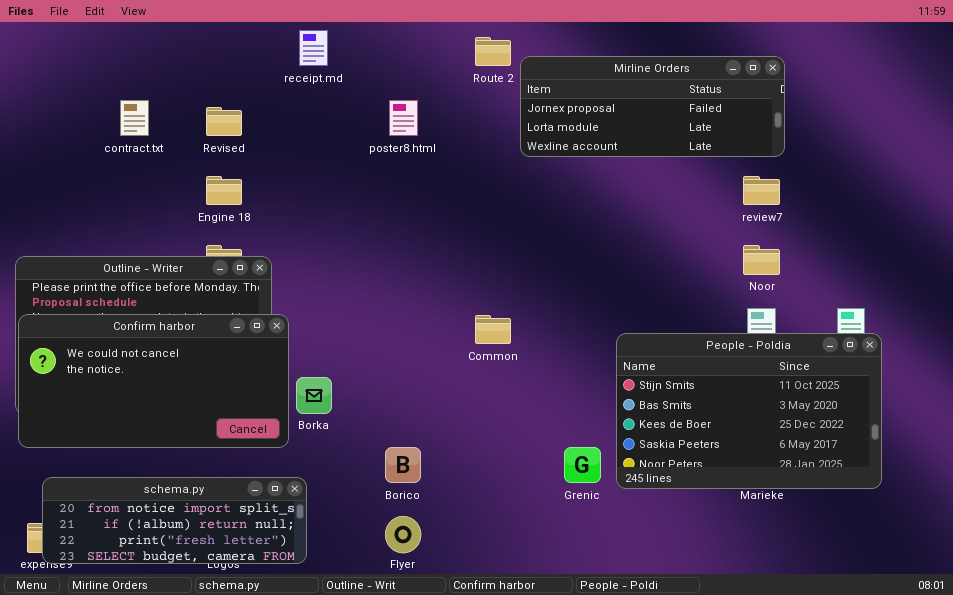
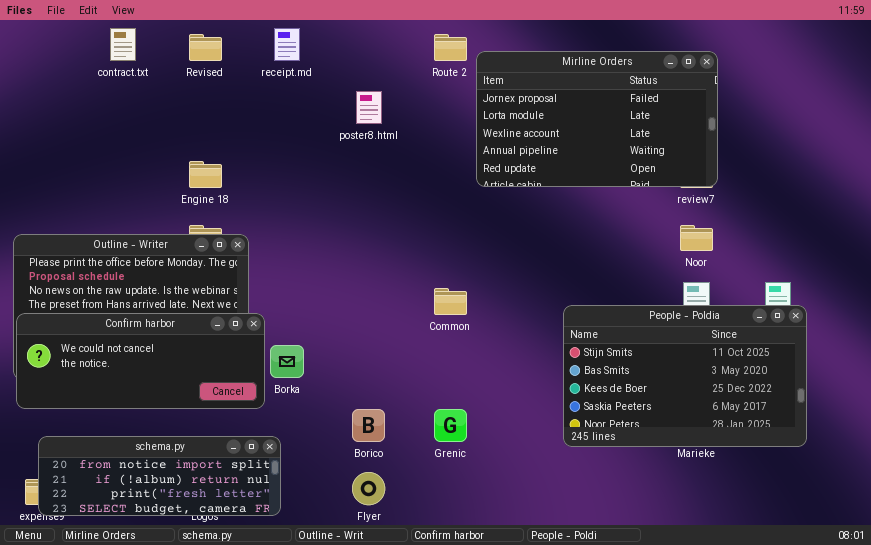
Mirline Orders: [520,56,785,157] -> [476,51,718,187], resized
contract.txt: [120,100,149,136] -> [110,28,136,61], moved
Revised: [206,107,242,136] -> [189,34,222,61], moved
Confirm harbor: [18,314,289,448] -> [16,313,265,409], resized
Grenic: [564,447,601,483] -> [434,409,467,442], moved

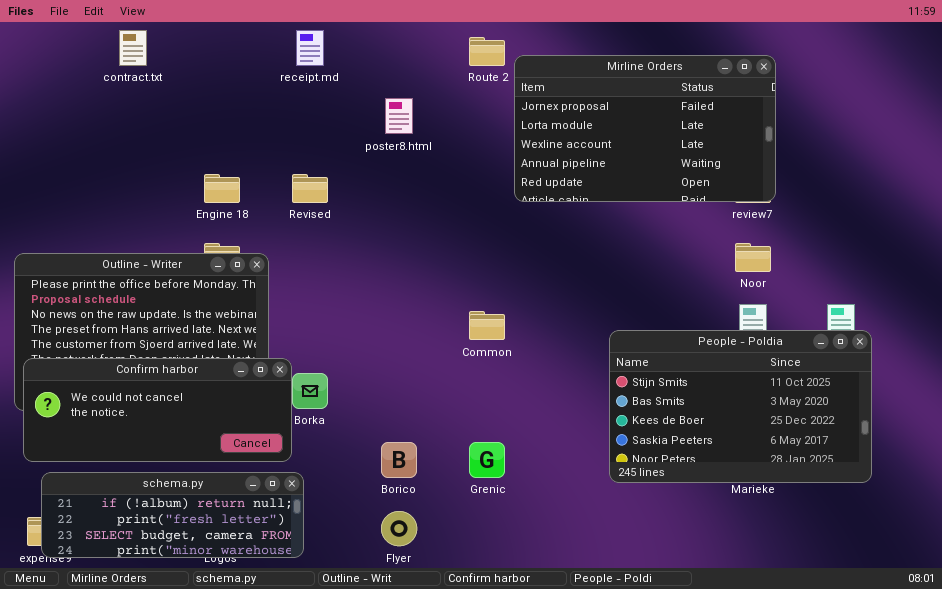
Revised: [189,34,222,61] -> [292,174,328,203], moved
Confirm harbor: [16,313,265,409] -> [23,358,292,462], moved
schema.py: [38,436,281,516] -> [41,472,304,558], scrolled down 1 row

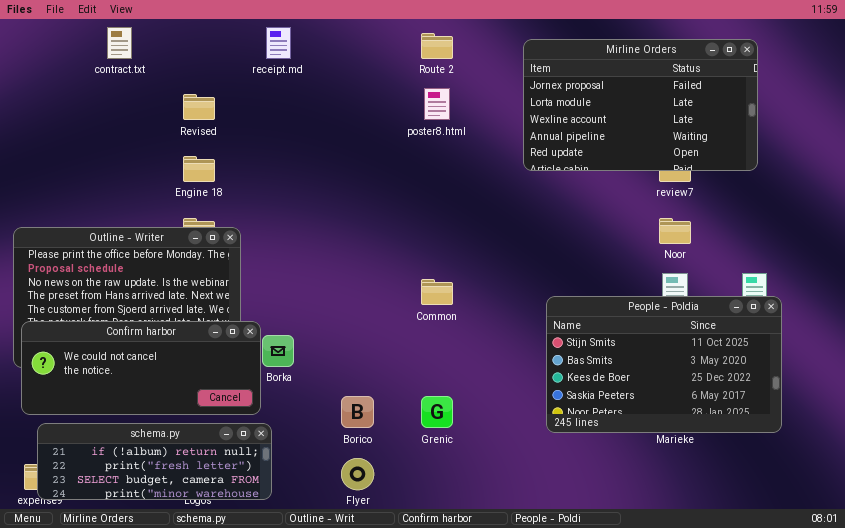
Mirline Orders: [514,55,776,202] -> [523,39,758,171], moved
poster8.html: [385,98,413,134] -> [424,88,450,120], moved
Revised: [292,174,328,203] -> [183,94,215,120], moved

